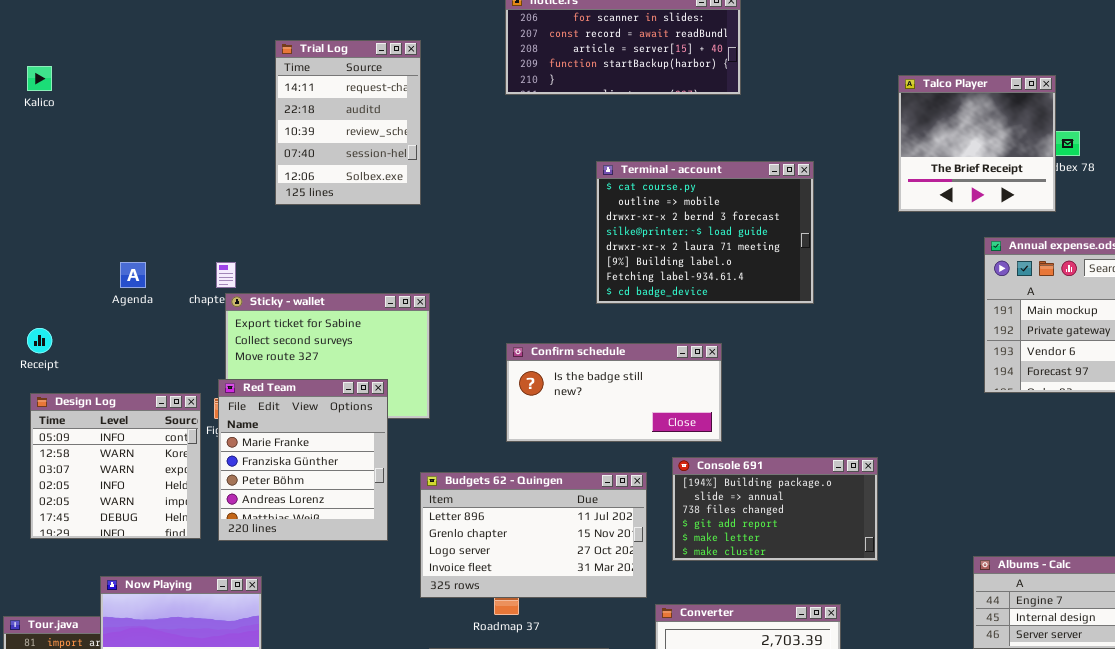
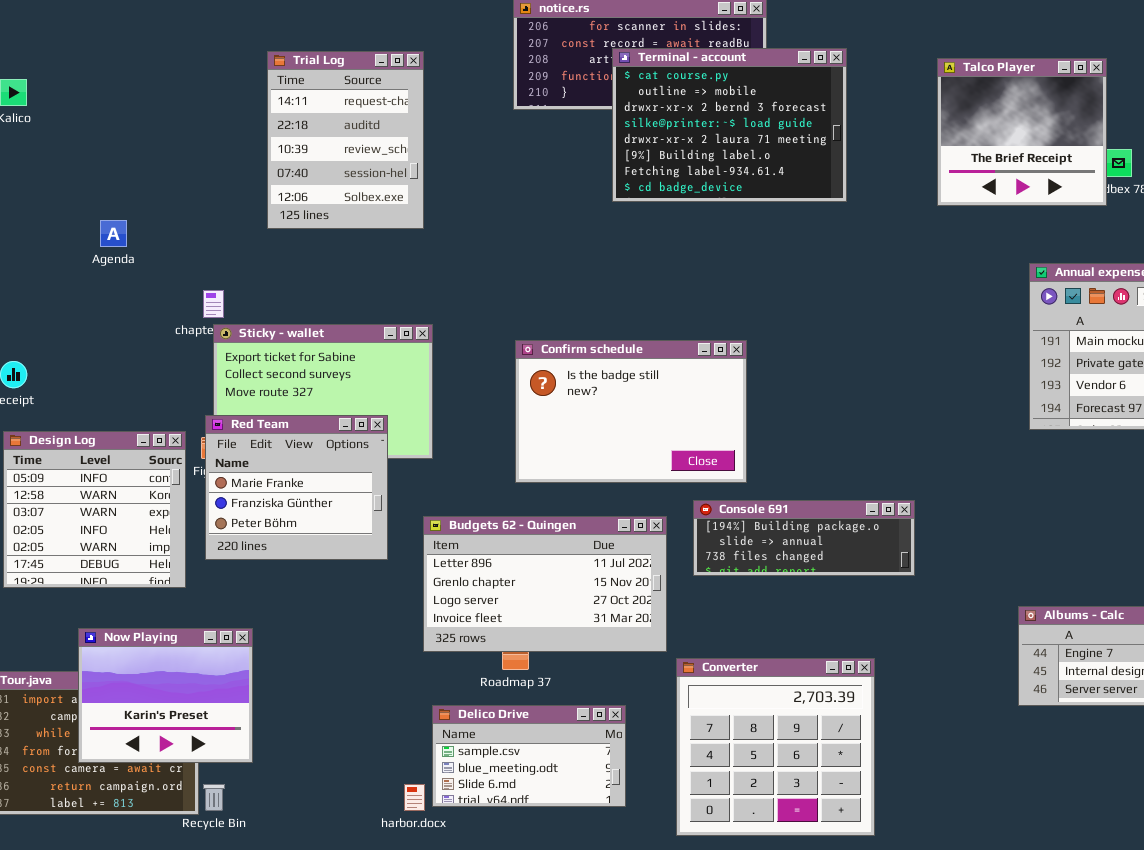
Talco Player: [898,75,1056,212] -> [937,58,1107,206], moved
Terminal - account: [596,161,814,304] -> [612,48,847,202], moved
Agenda: [120,262,146,288] -> [100,220,127,247], moved
Confirm schedule: [506,343,722,442] -> [515,340,747,483], resized
Red Team: [218,379,388,541] -> [205,415,388,560], resized
Console 691: [672,457,878,561] -> [693,500,915,576], resized

